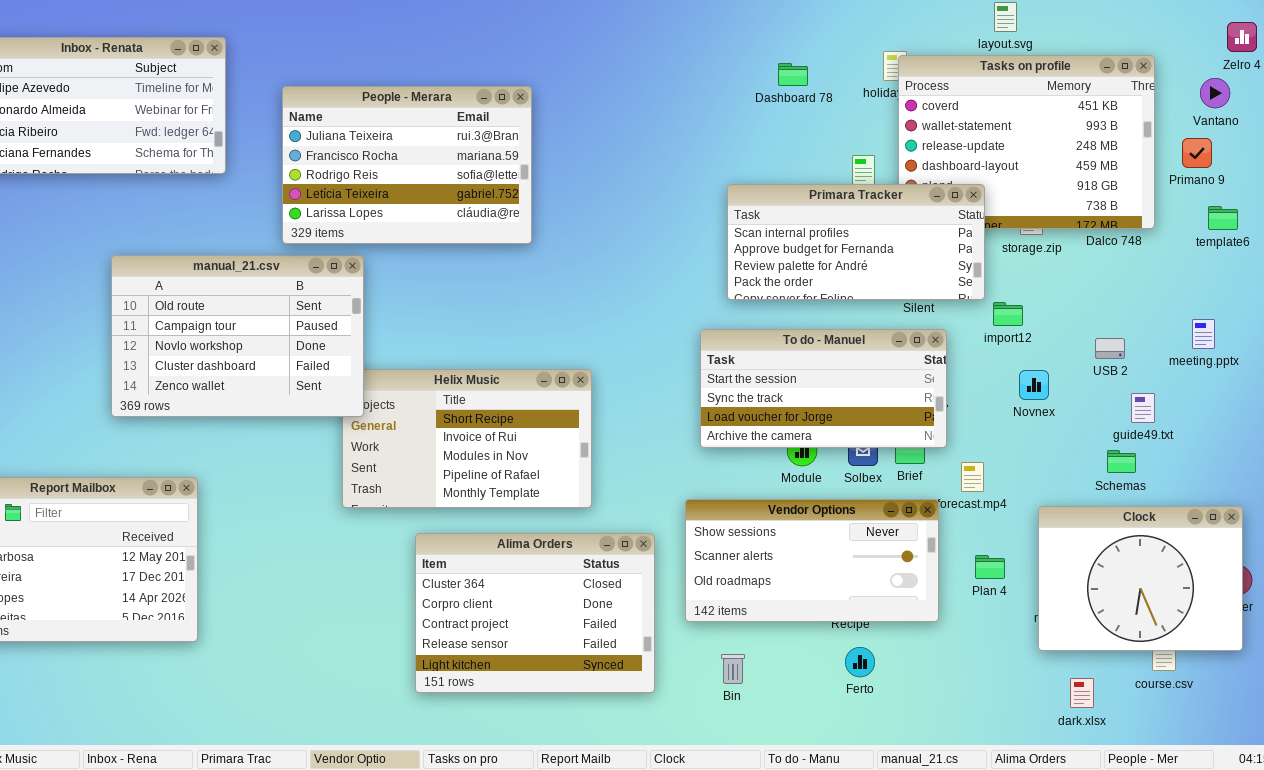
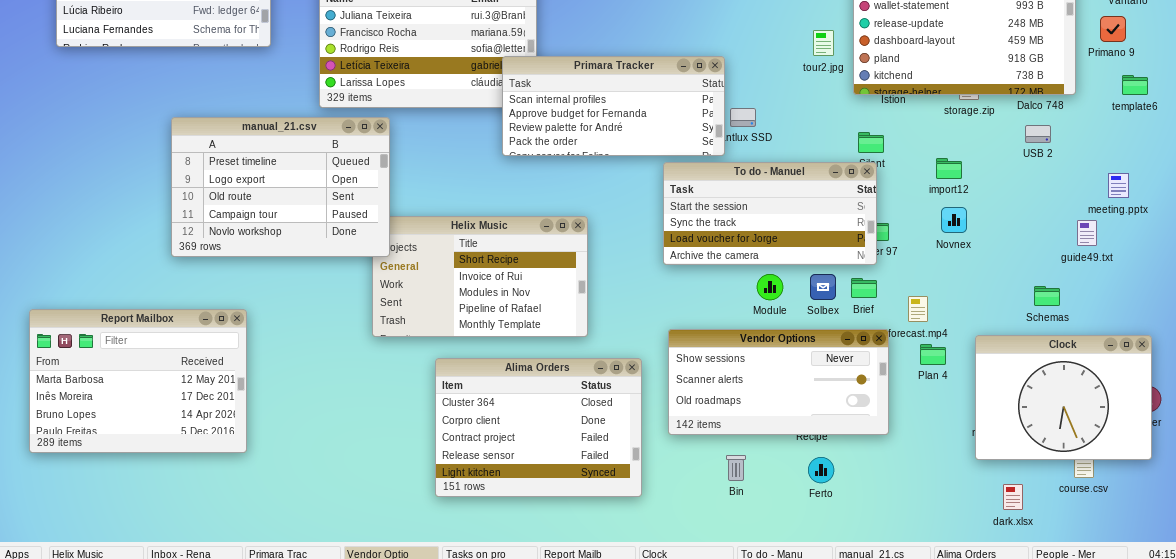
Primara Tracker: [727,184,985,300] -> [502,56,725,156], moved
manual_21.csv: [111,255,364,417] -> [171,117,390,257], scrolled up 2 rows
To do - Manuel: [700,329,947,448] -> [663,162,877,265], moved
USB 2: [1095,338,1125,359] -> [1025,125,1051,143], moved
Novnex: [1019,370,1049,400] -> [941,207,967,233], moved
guide49.txt: [1131,393,1155,423] -> [1077,220,1097,246], moved
Plan 4: [975,555,1005,579] -> [920,344,946,365], moved
Bin: [721,654,745,684] -> [726,455,746,481], moved

